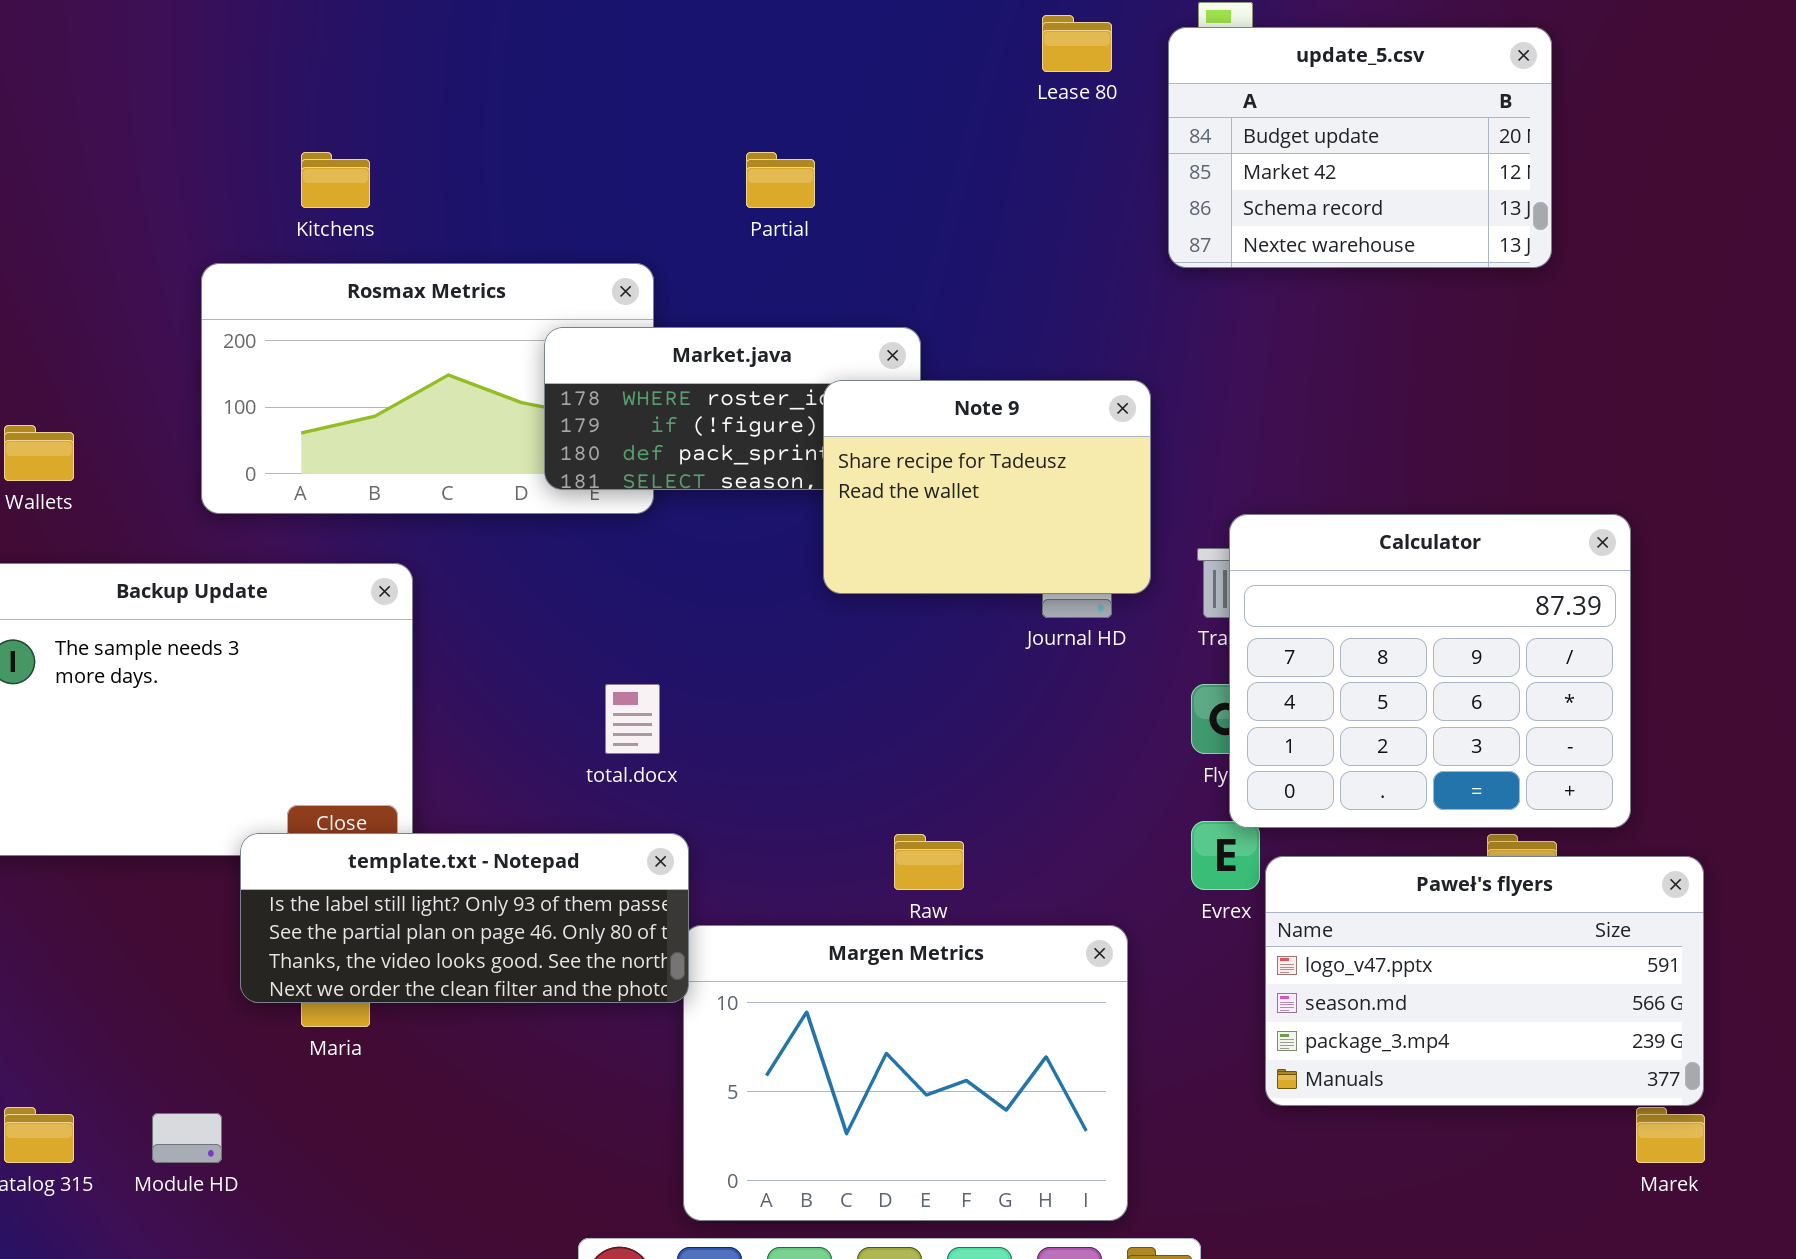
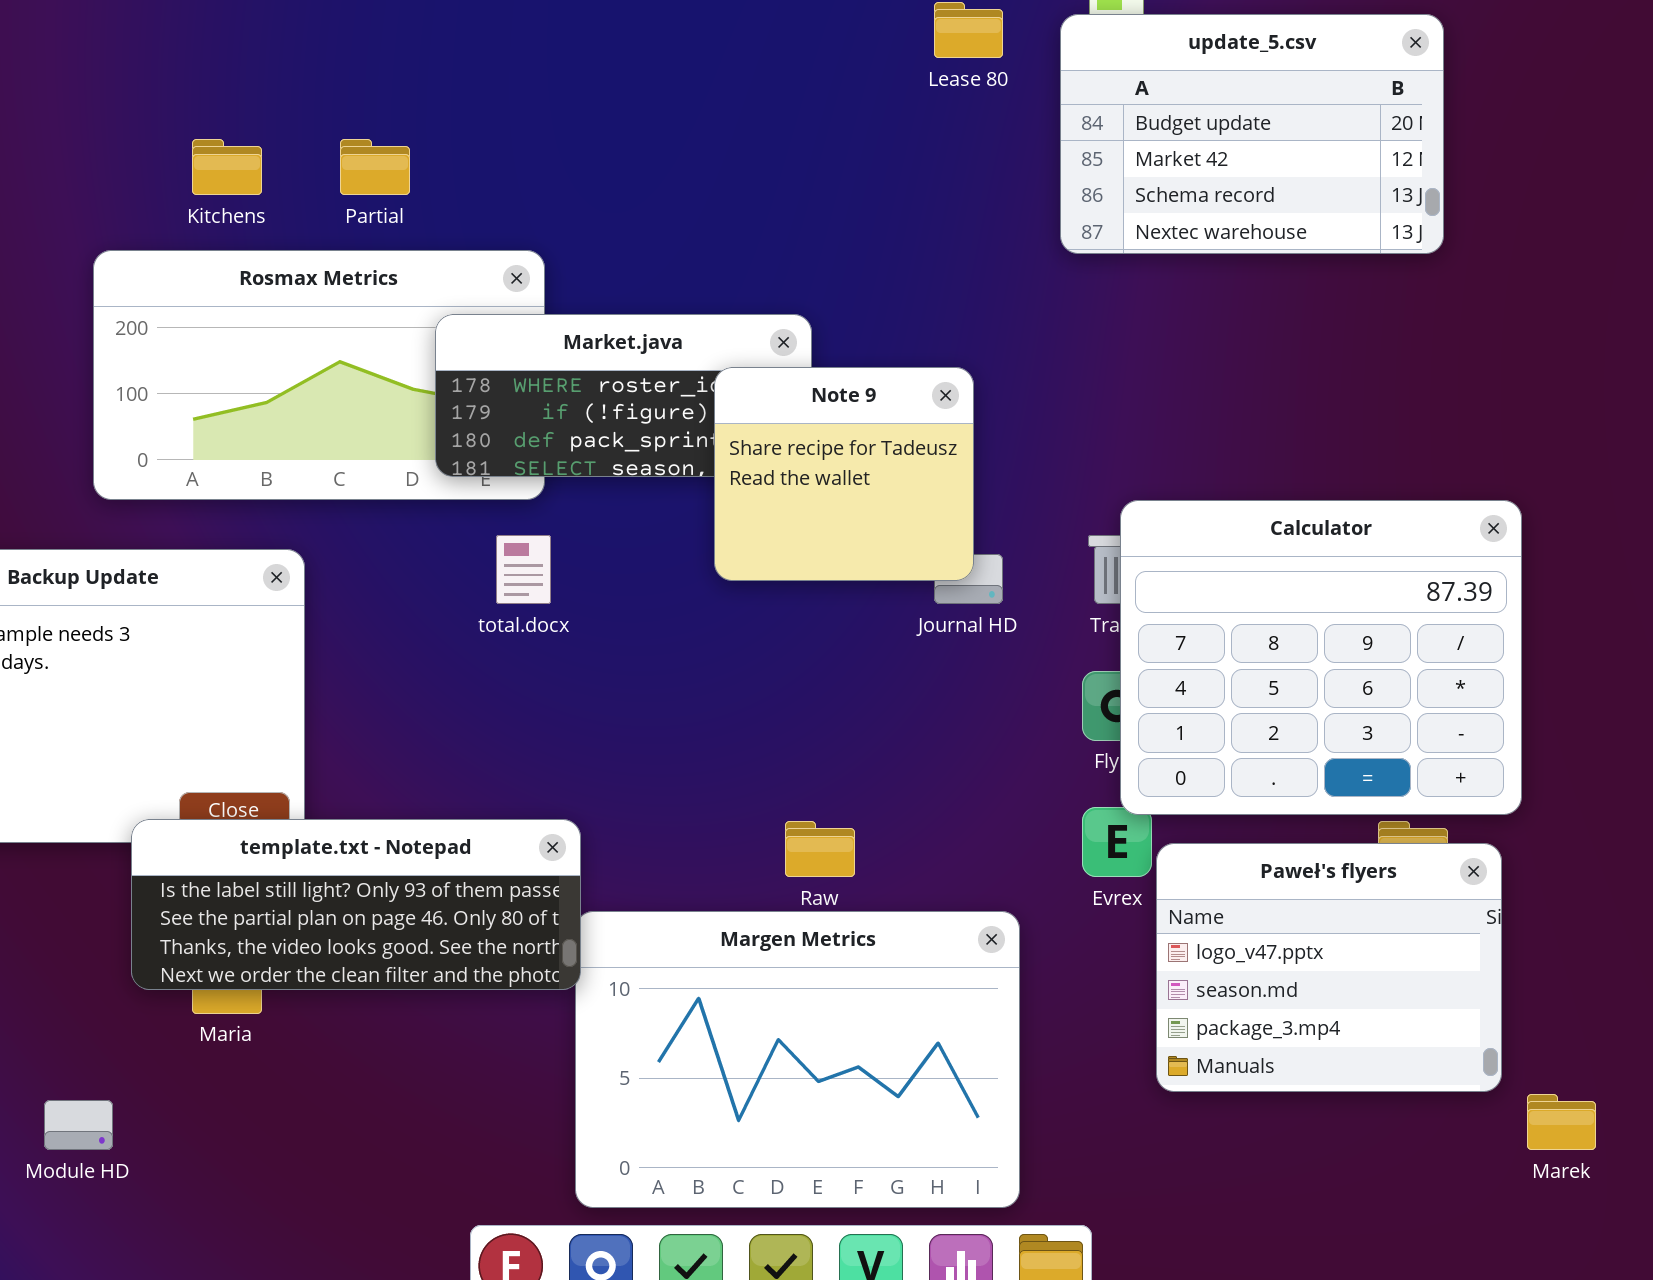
Partial: [746,152,815,208] -> [340,139,410,195], moved
Note 9: [823,380,1151,594] -> [714,367,974,581], resized
total.docx: [605,684,660,754] -> [496,535,551,604], moved
Paweł's flyers: [1265,856,1704,1106] -> [1156,843,1502,1092], resized

